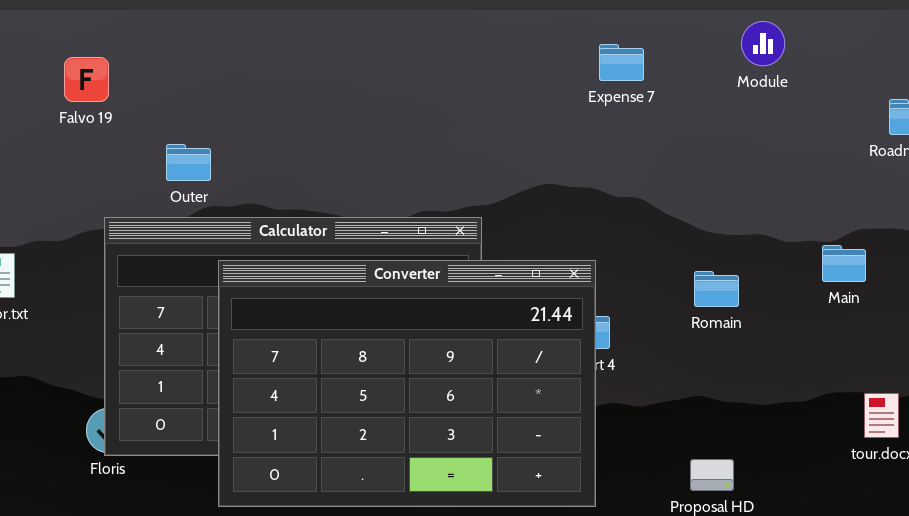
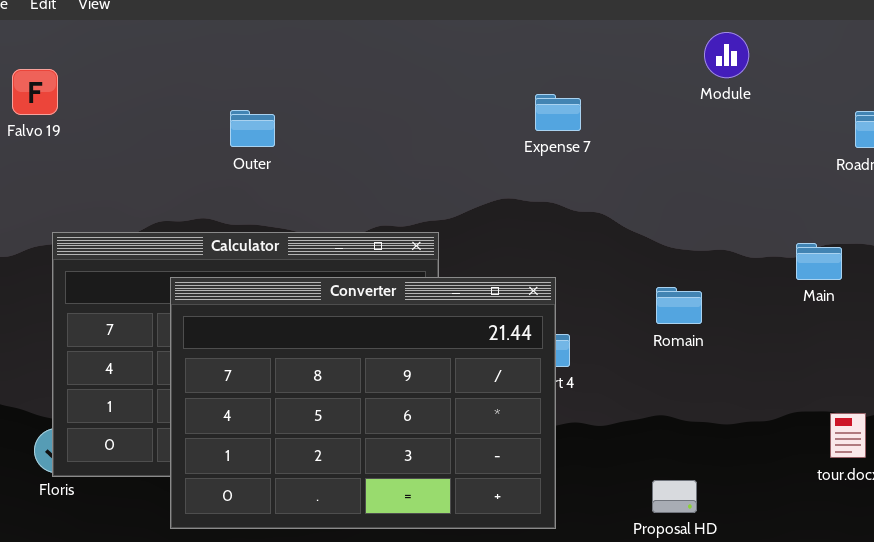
Expense 7: [599,44,644,81] -> [535,94,581,131], moved
Outer: [166,144,211,181] -> [230,110,275,147], moved
Main: [822,245,866,282] -> [796,243,842,280], moved

